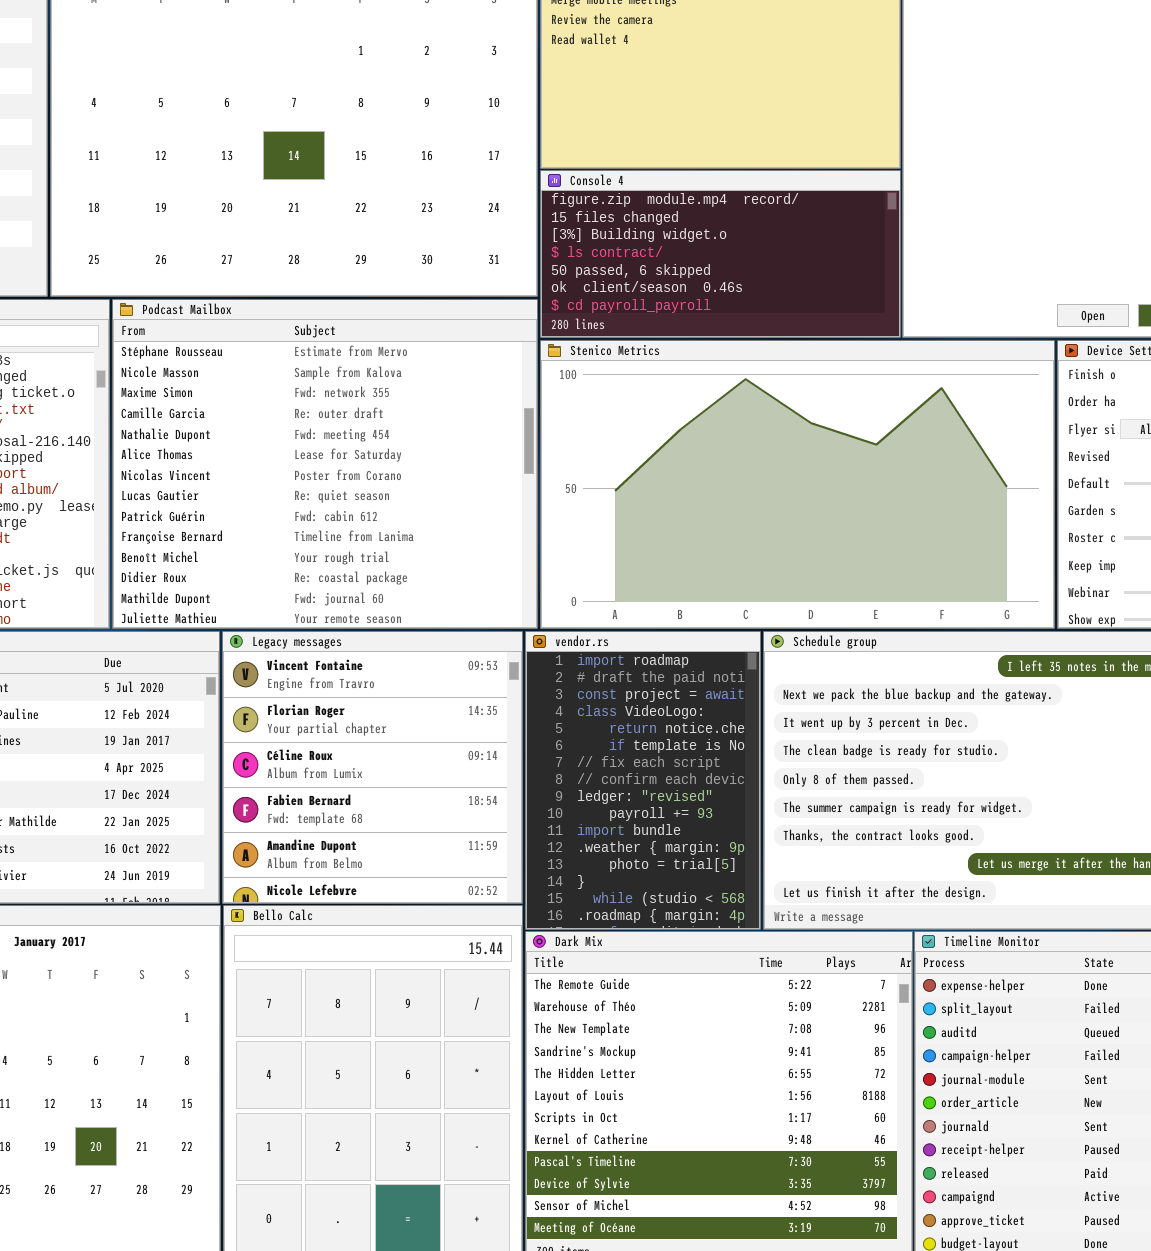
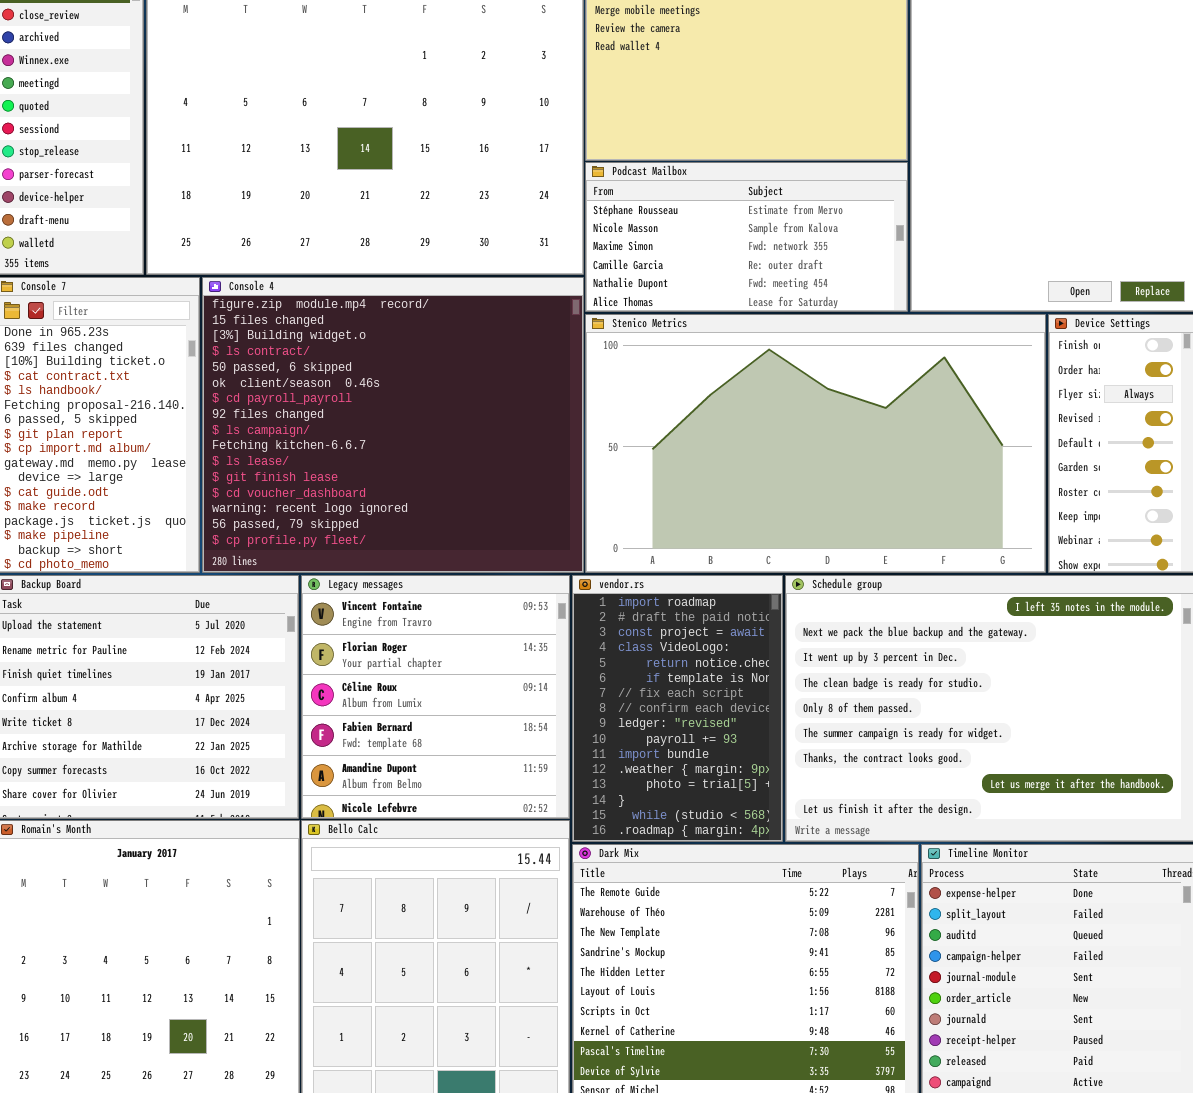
Console 4: [540,170,901,338] -> [202,277,584,573], moved, resized
Podcast Mailbox: [112,299,538,629] -> [585,162,908,312], moved, resized

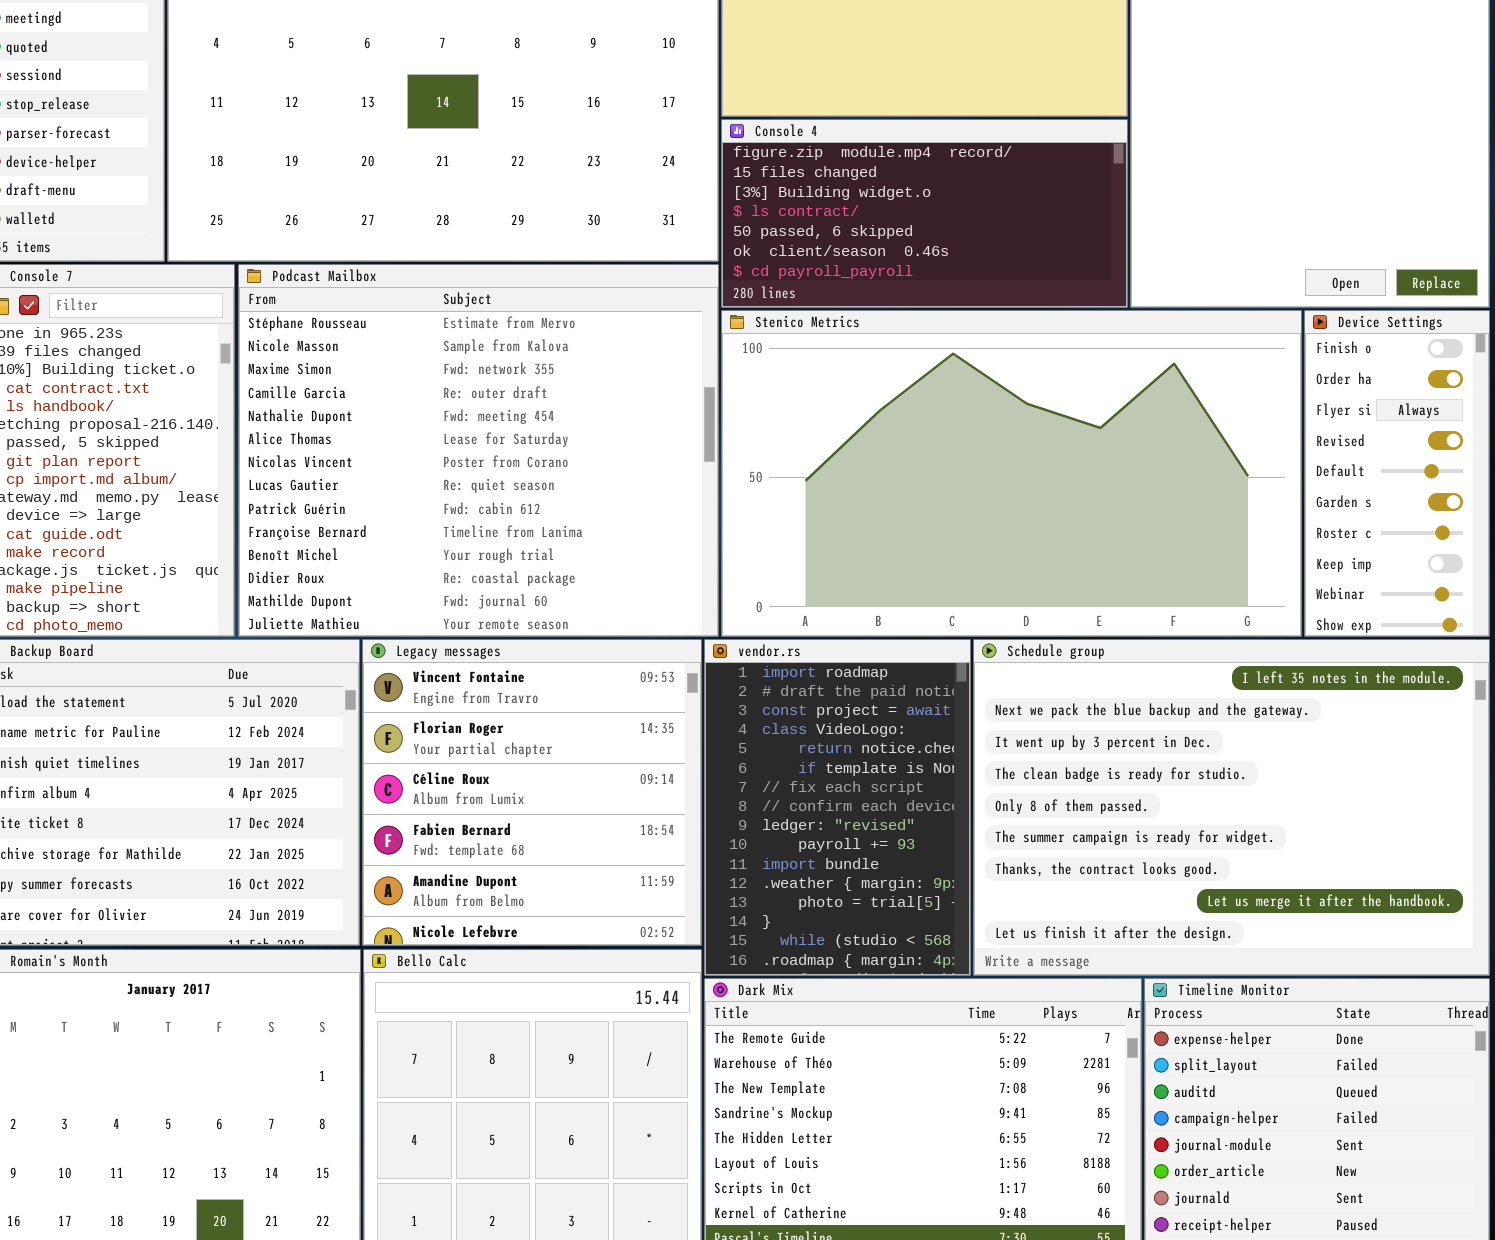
Podcast Mailbox: [585,162,908,312] -> [238,264,719,637], moved, resized
Console 4: [202,277,584,573] -> [721,119,1128,308], moved, resized

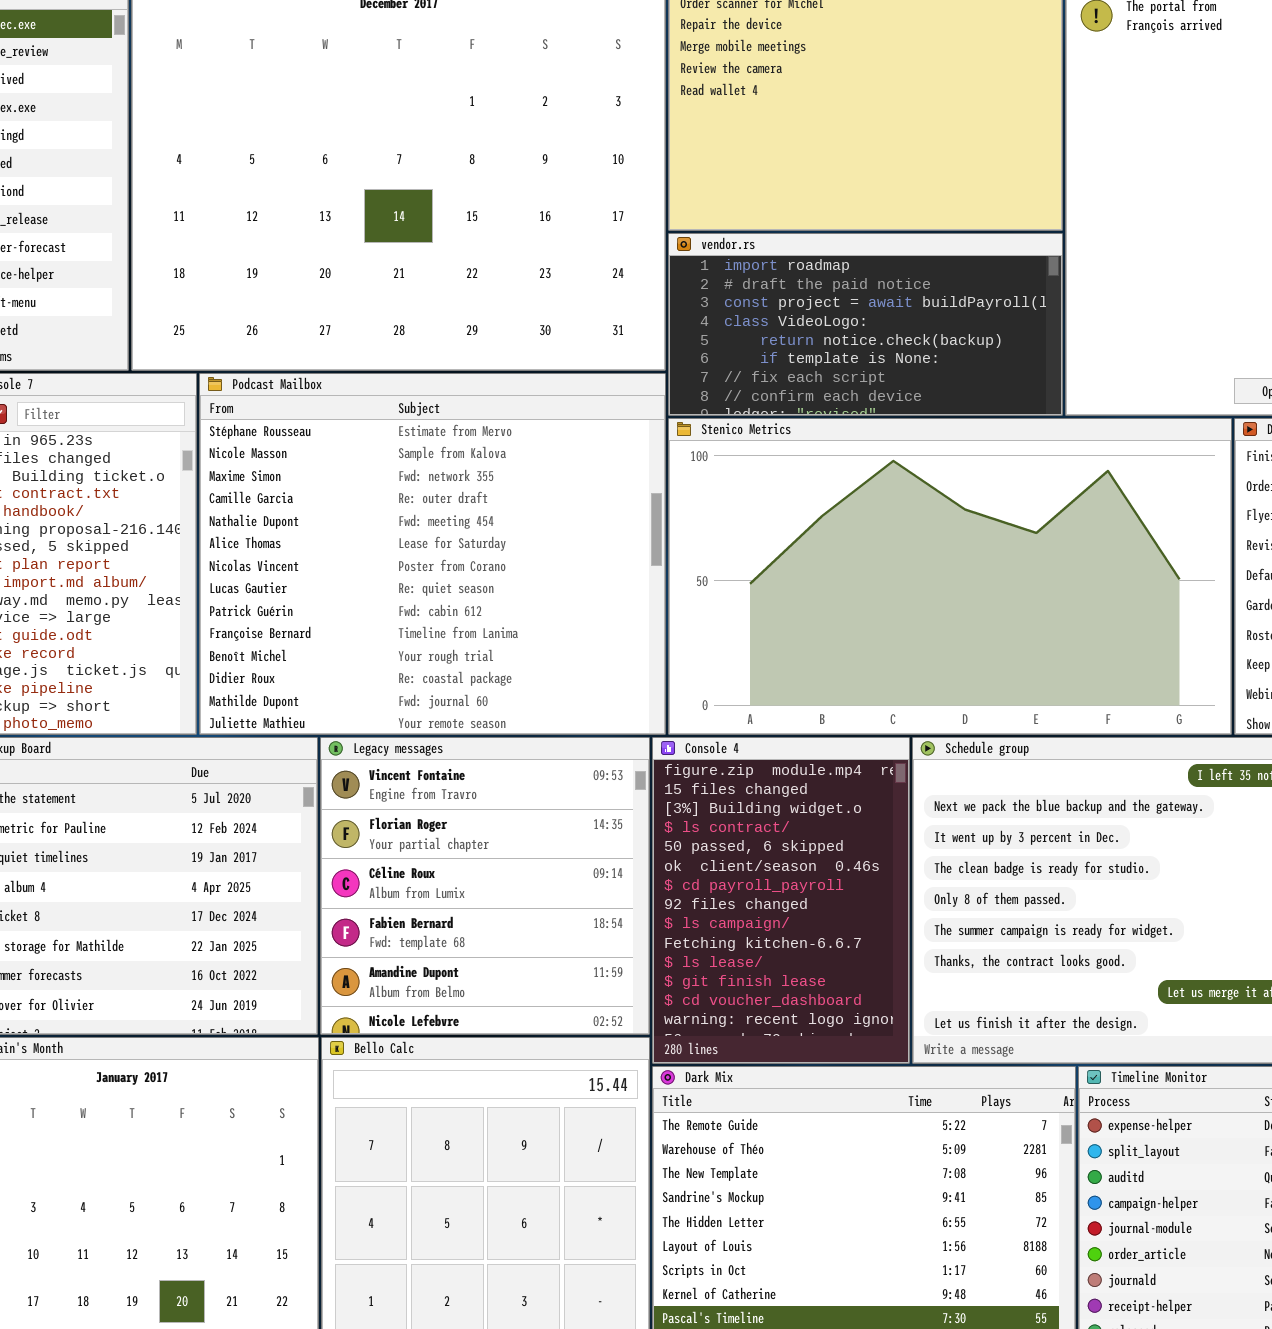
Console 4: [721,119,1128,308] -> [652,737,910,1064], moved, resized
vendor.rs: [704,639,971,976] -> [668,233,1063,416], moved, resized

